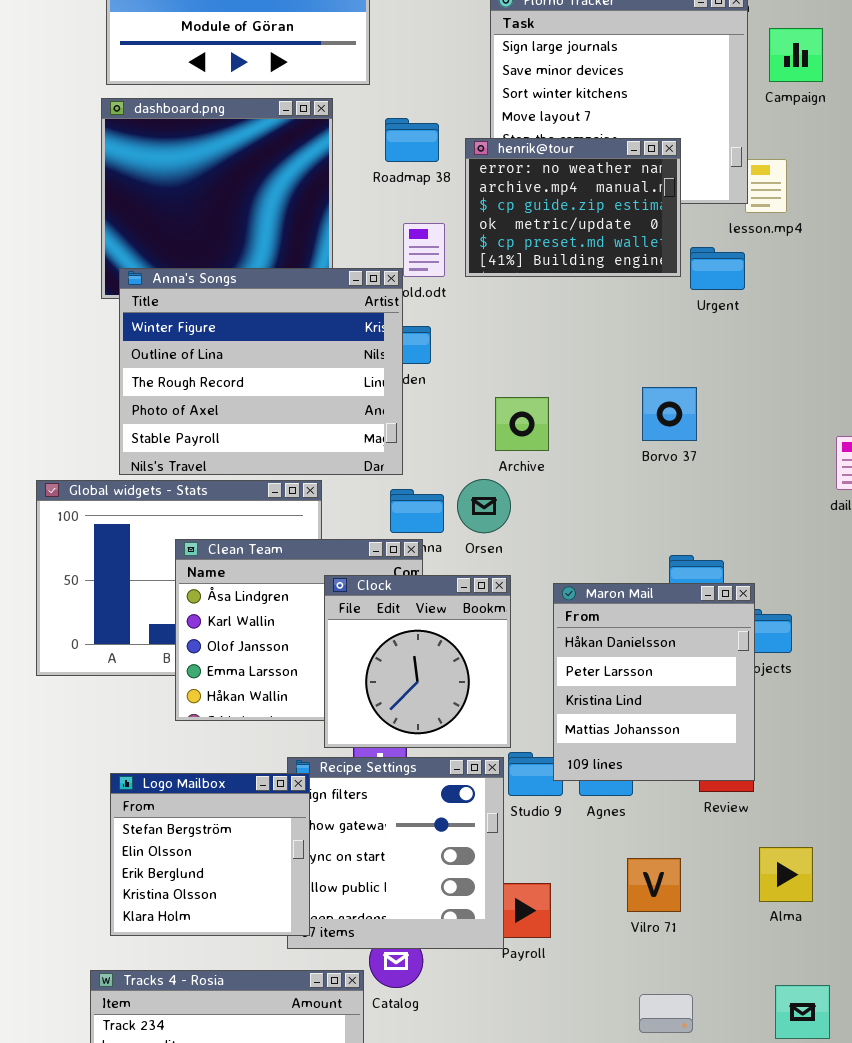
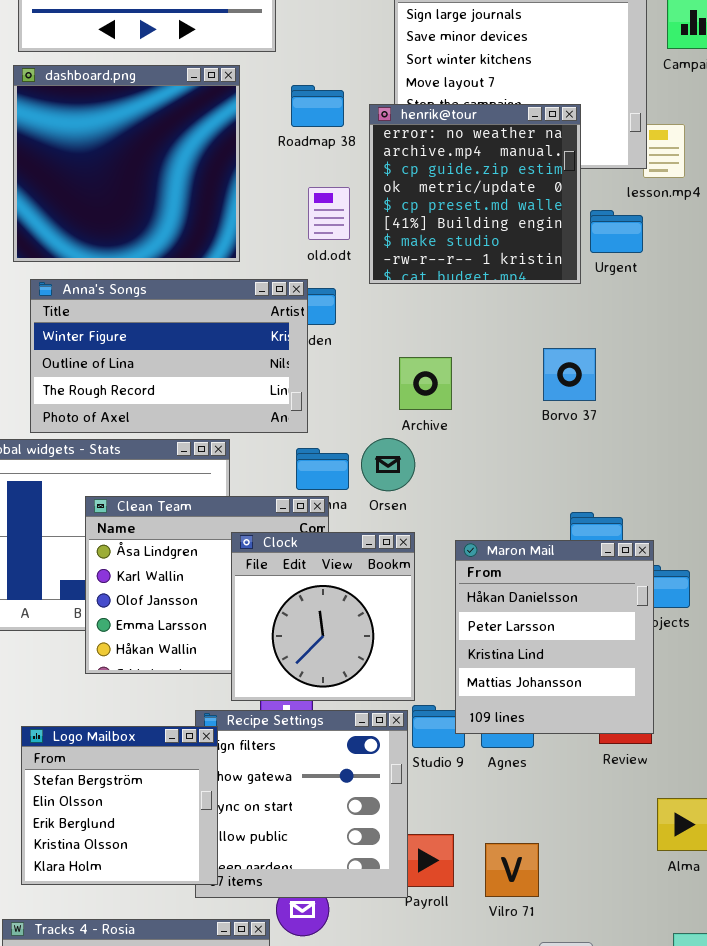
henrik@tour: [465,138,681,277] -> [369,104,581,284], resized
Anna's Songs: [119,268,403,475] -> [30,279,308,433], resized
Vilro 71: [627,858,681,912] -> [485,843,539,897], moved

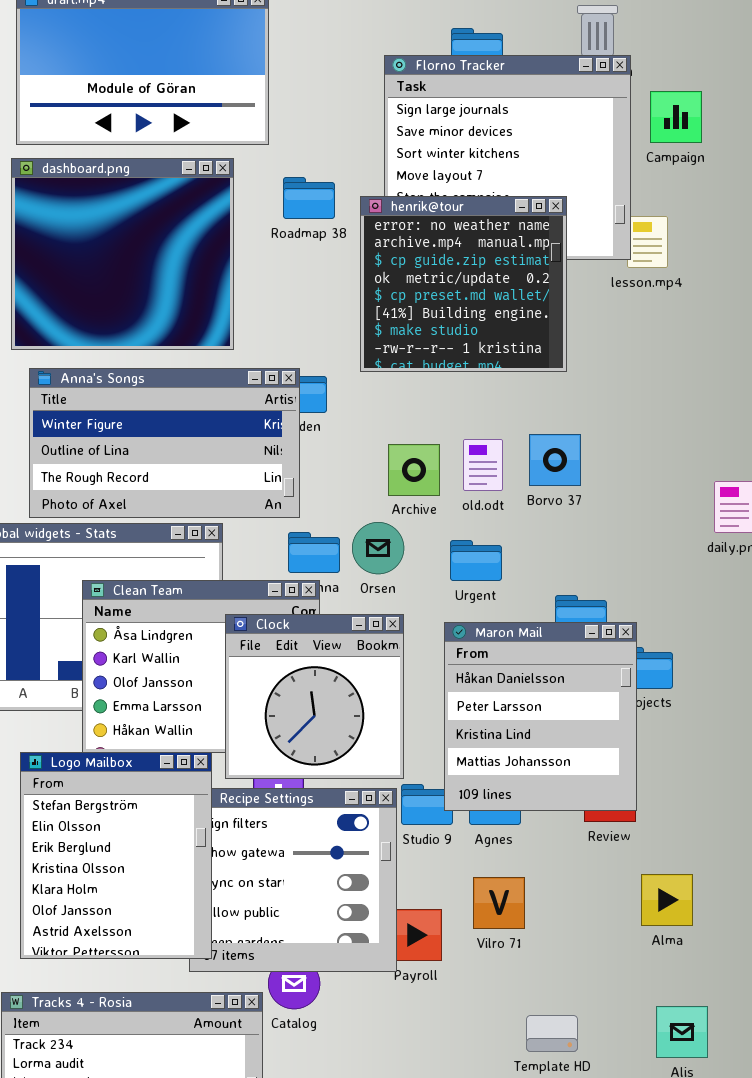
old.odt: [308,187,350,240] -> [463,439,503,491], moved
Urgent: [590,210,643,253] -> [450,540,502,581], moved
Logo Mailbox: [21,726,218,885] -> [20,752,212,959], resized
Vilro 71: [485,843,539,897] -> [473,877,525,929], moved

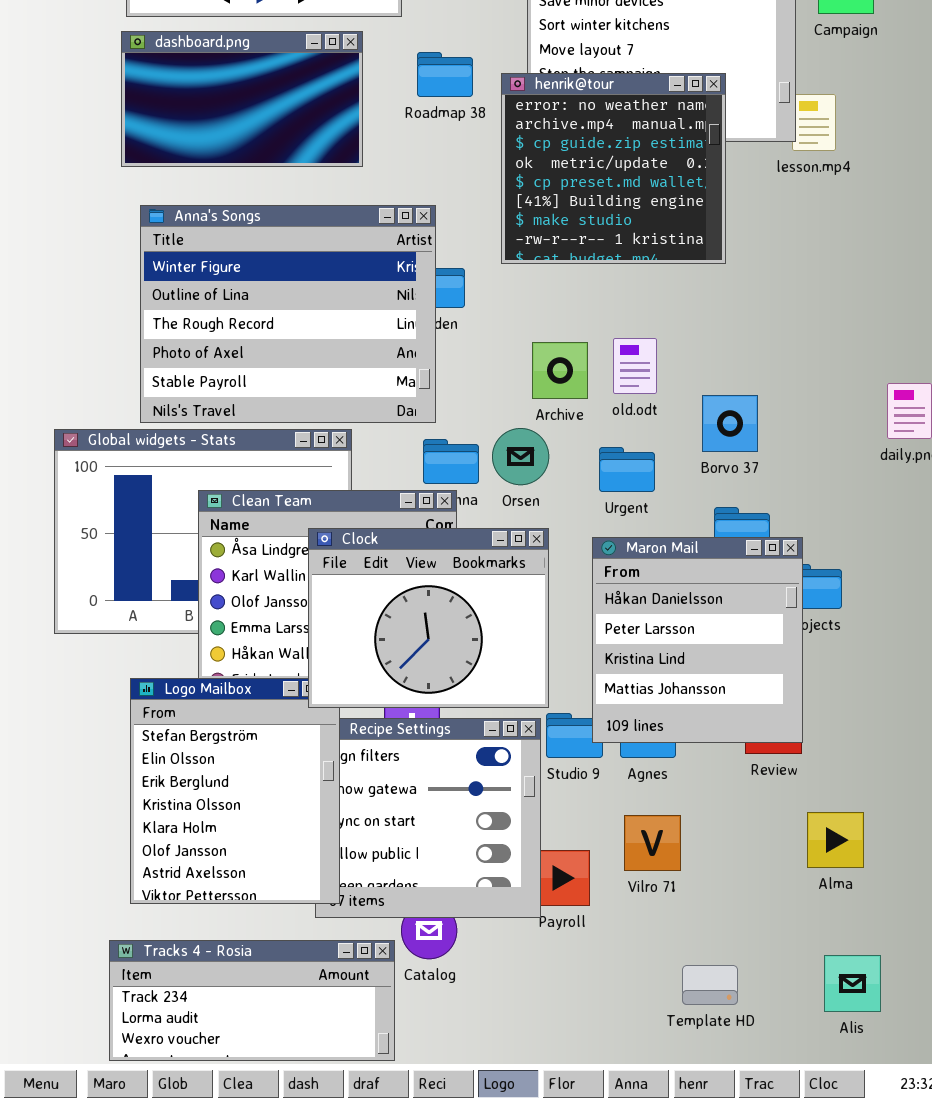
dashboard.png: [11,158,234,350] -> [121,31,363,167], resized
Anna's Songs: [29,368,300,518] -> [140,205,436,423], resized
Borvo 37: [529,434,581,486] -> [702,395,758,452], moved
Clock: [225,614,404,779] -> [308,528,549,708], resized

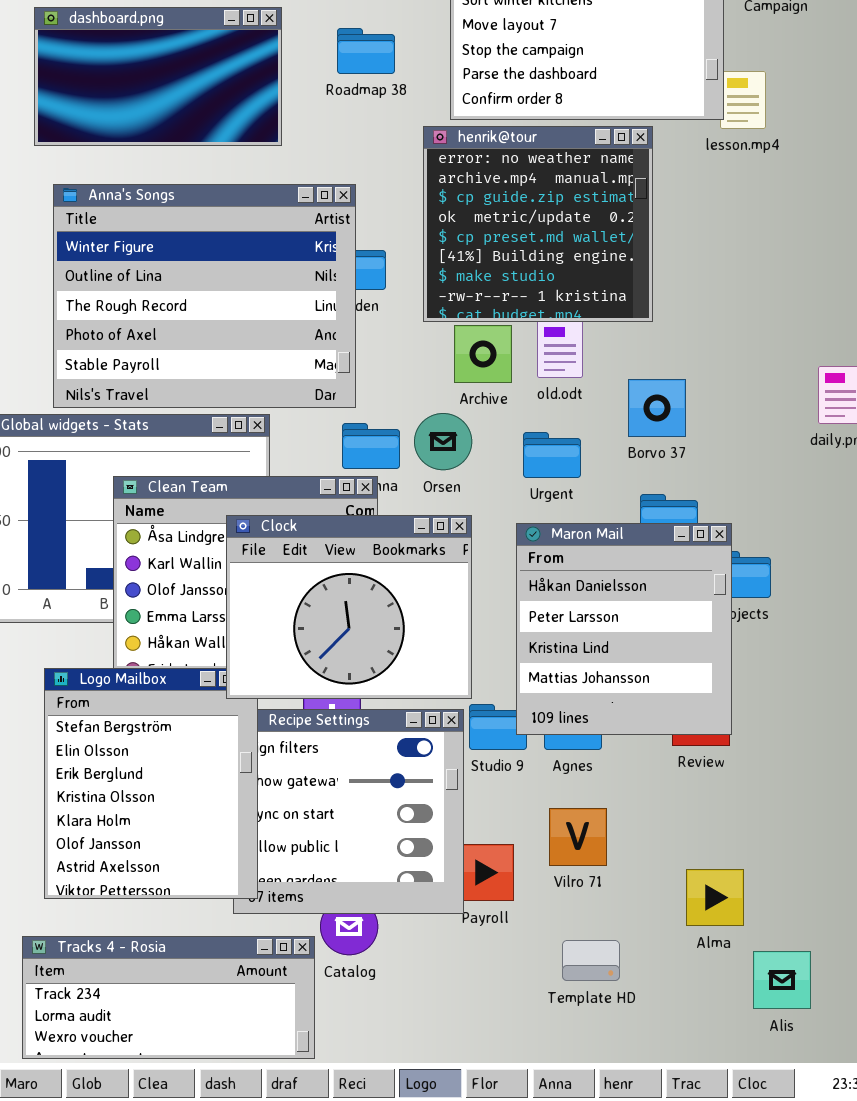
henrik@tour: [501,73,726,264] -> [423,126,653,322], moved
Alma: [807,812,864,868] -> [686,869,744,926], moved
Template HD: [682,965,738,1005] -> [562,940,620,981], moved

